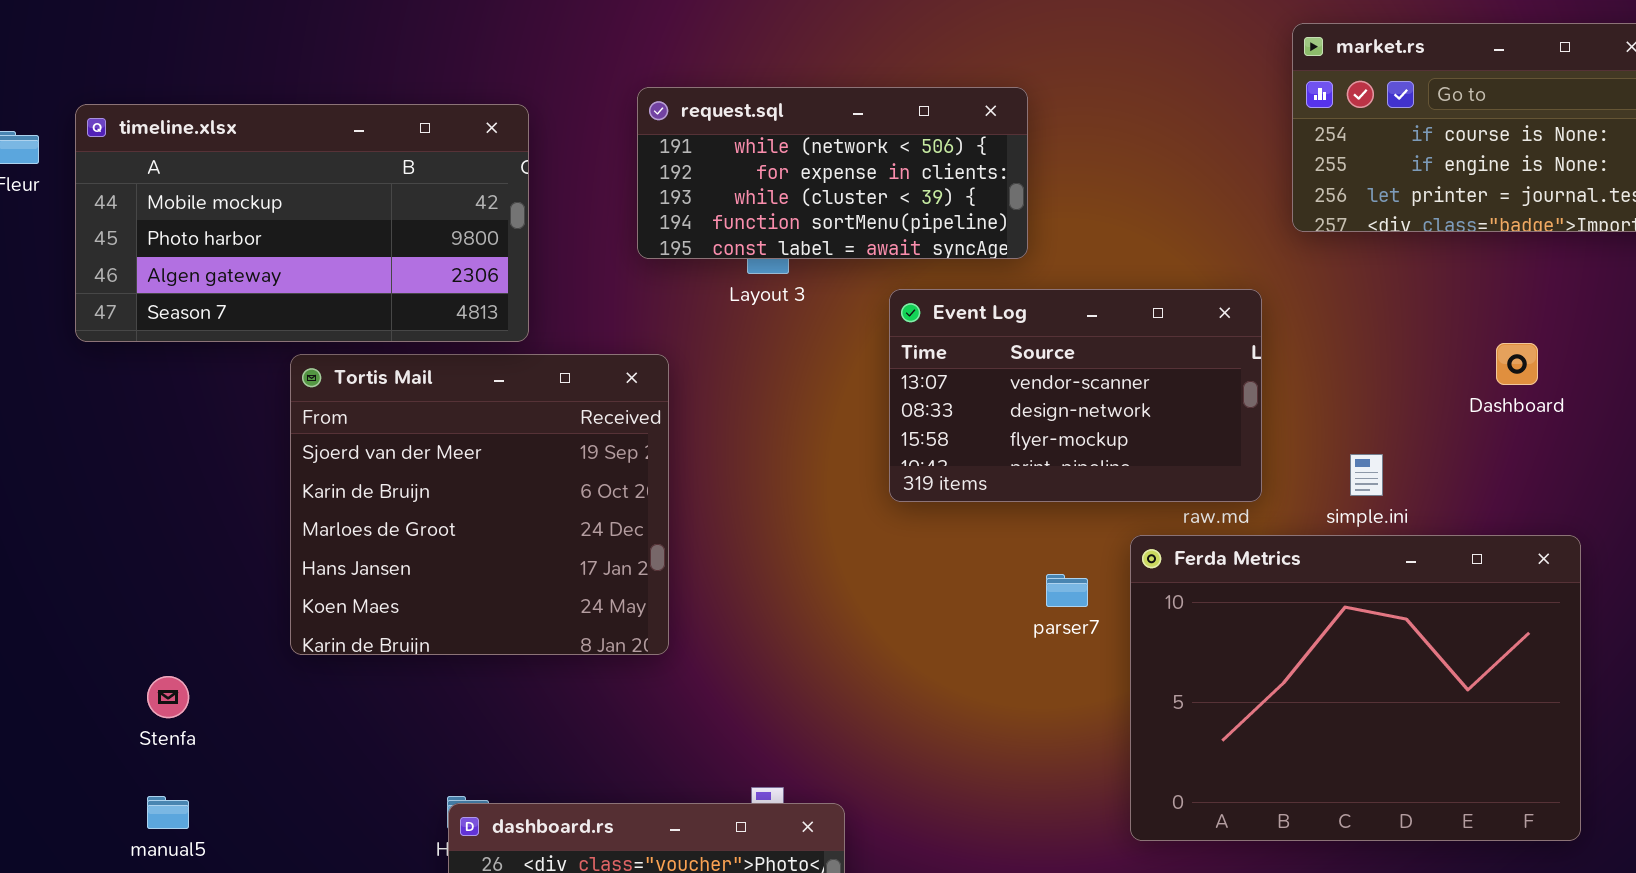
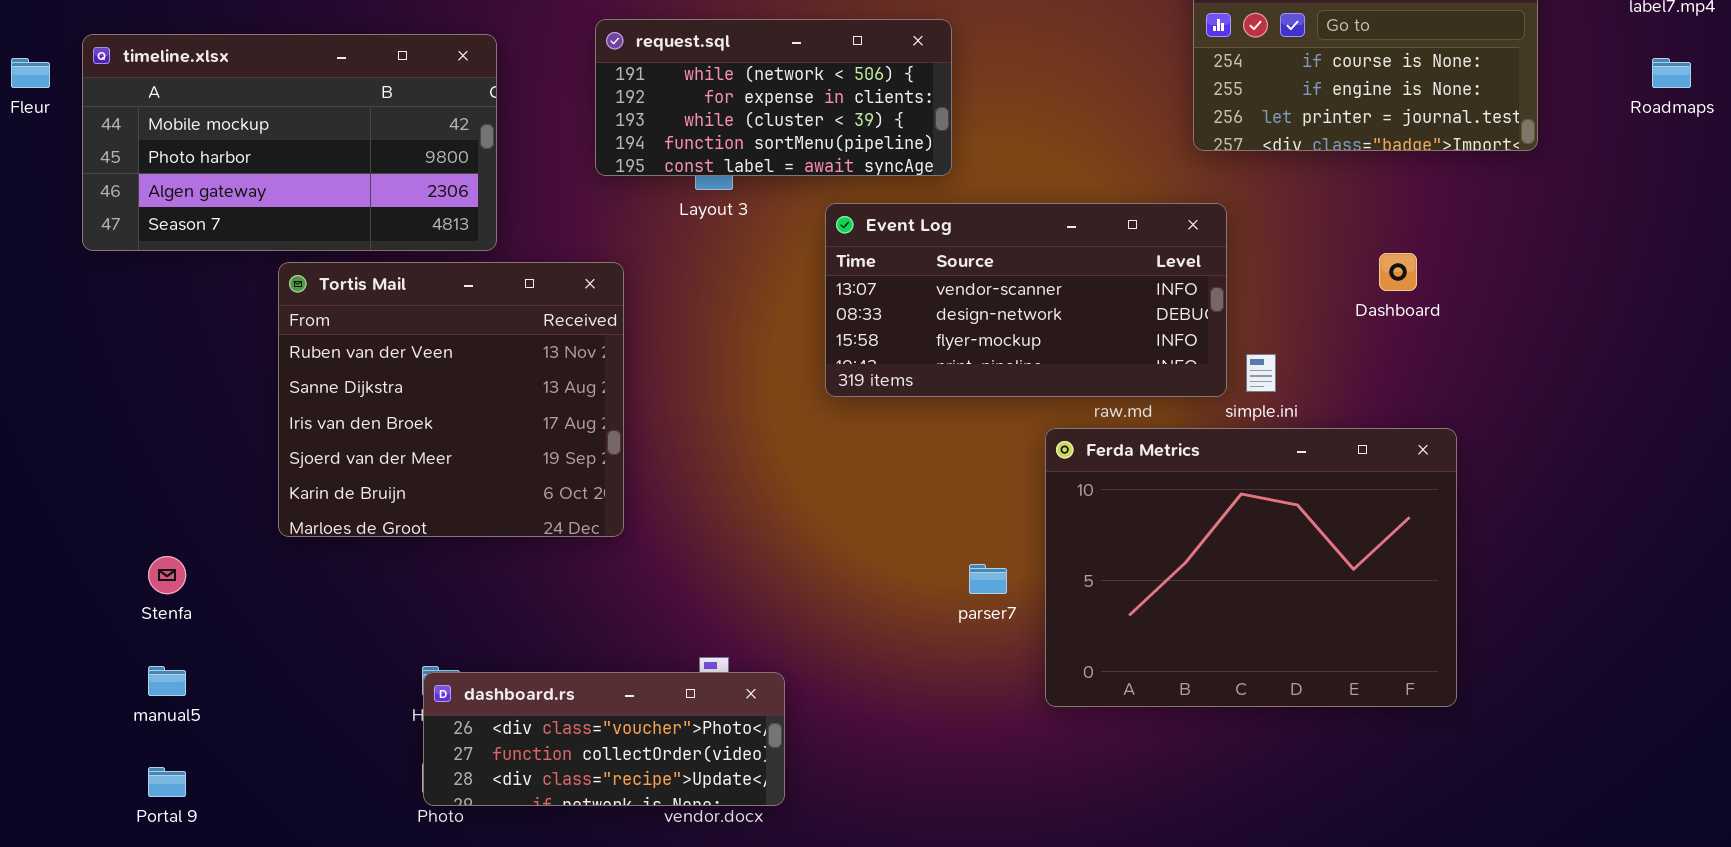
Event Log: [889,289,1262,502] -> [825,203,1227,397], resized
Tortis Mail: [290,354,669,655] -> [278,262,624,537], scrolled up 3 rows
parser7: [1046,574,1088,607] -> [969,564,1007,594], moved

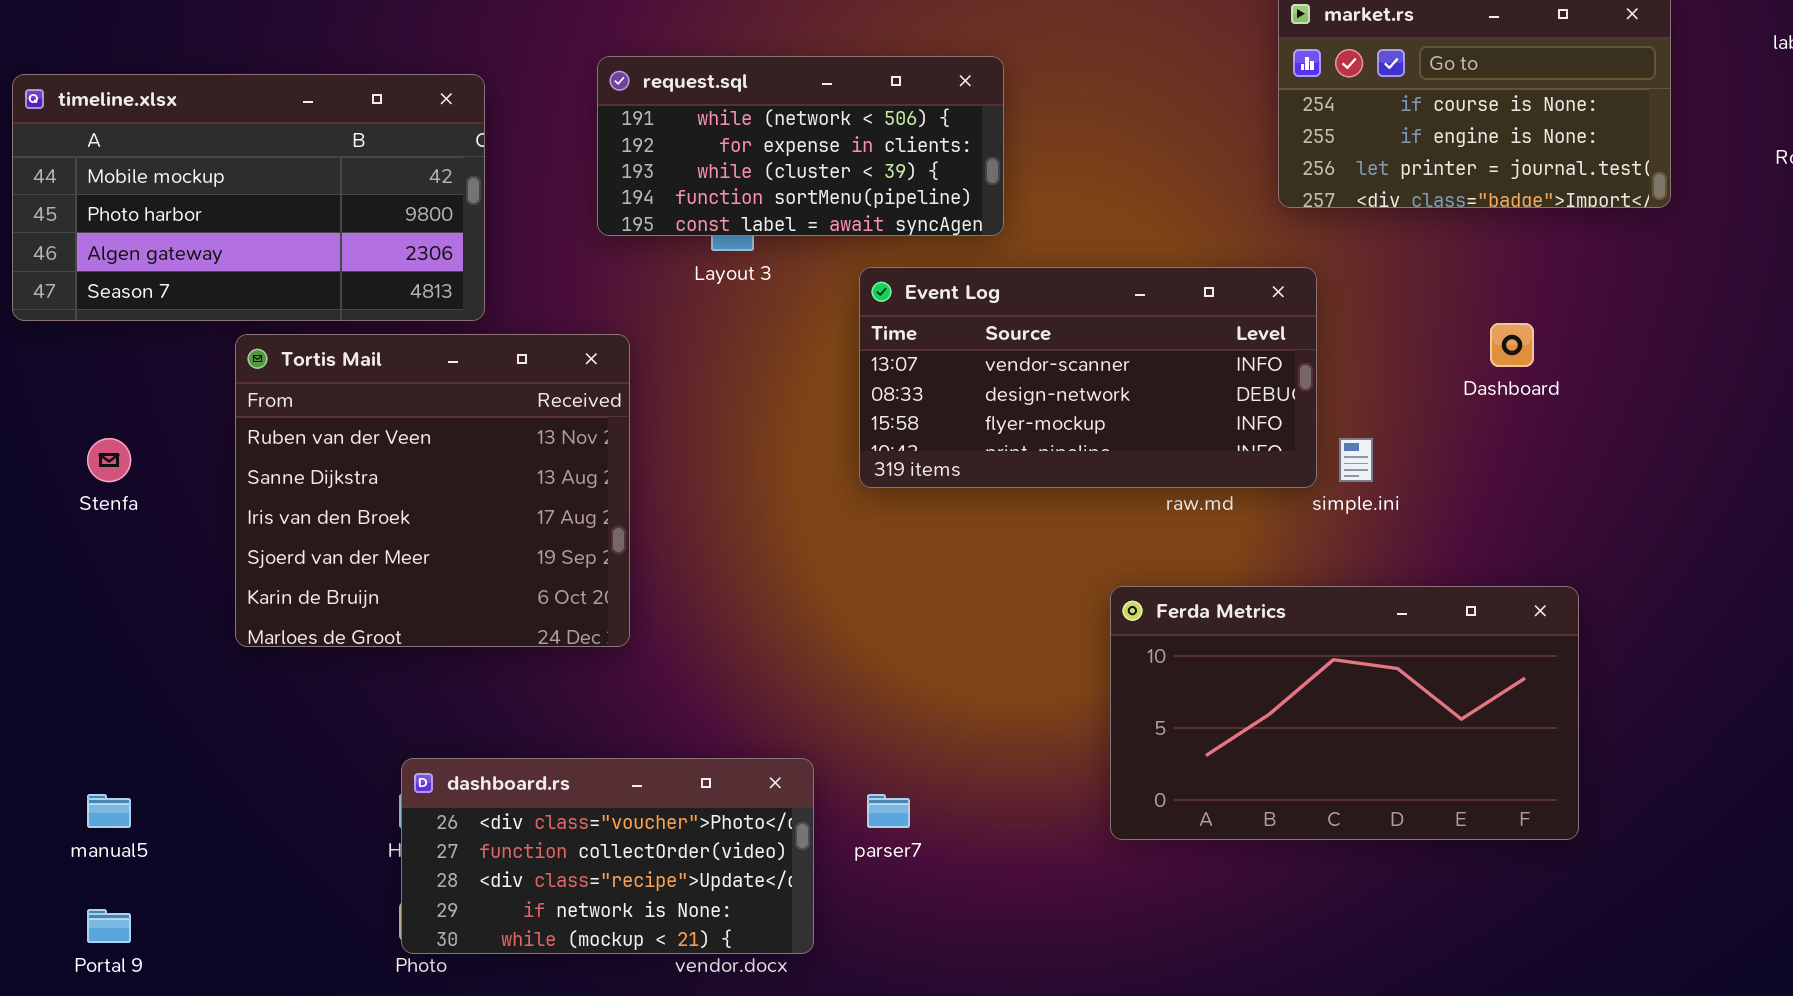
Ferda Metrics: [1045,428,1457,707] -> [1110,586,1579,840], resized
Stenfa: [148,556,186,594] -> [87,438,131,482], moved
parser7: [969,564,1007,594] -> [867,794,910,828], moved
dashboard.rs: [423,672,785,806] -> [401,758,814,954], resized

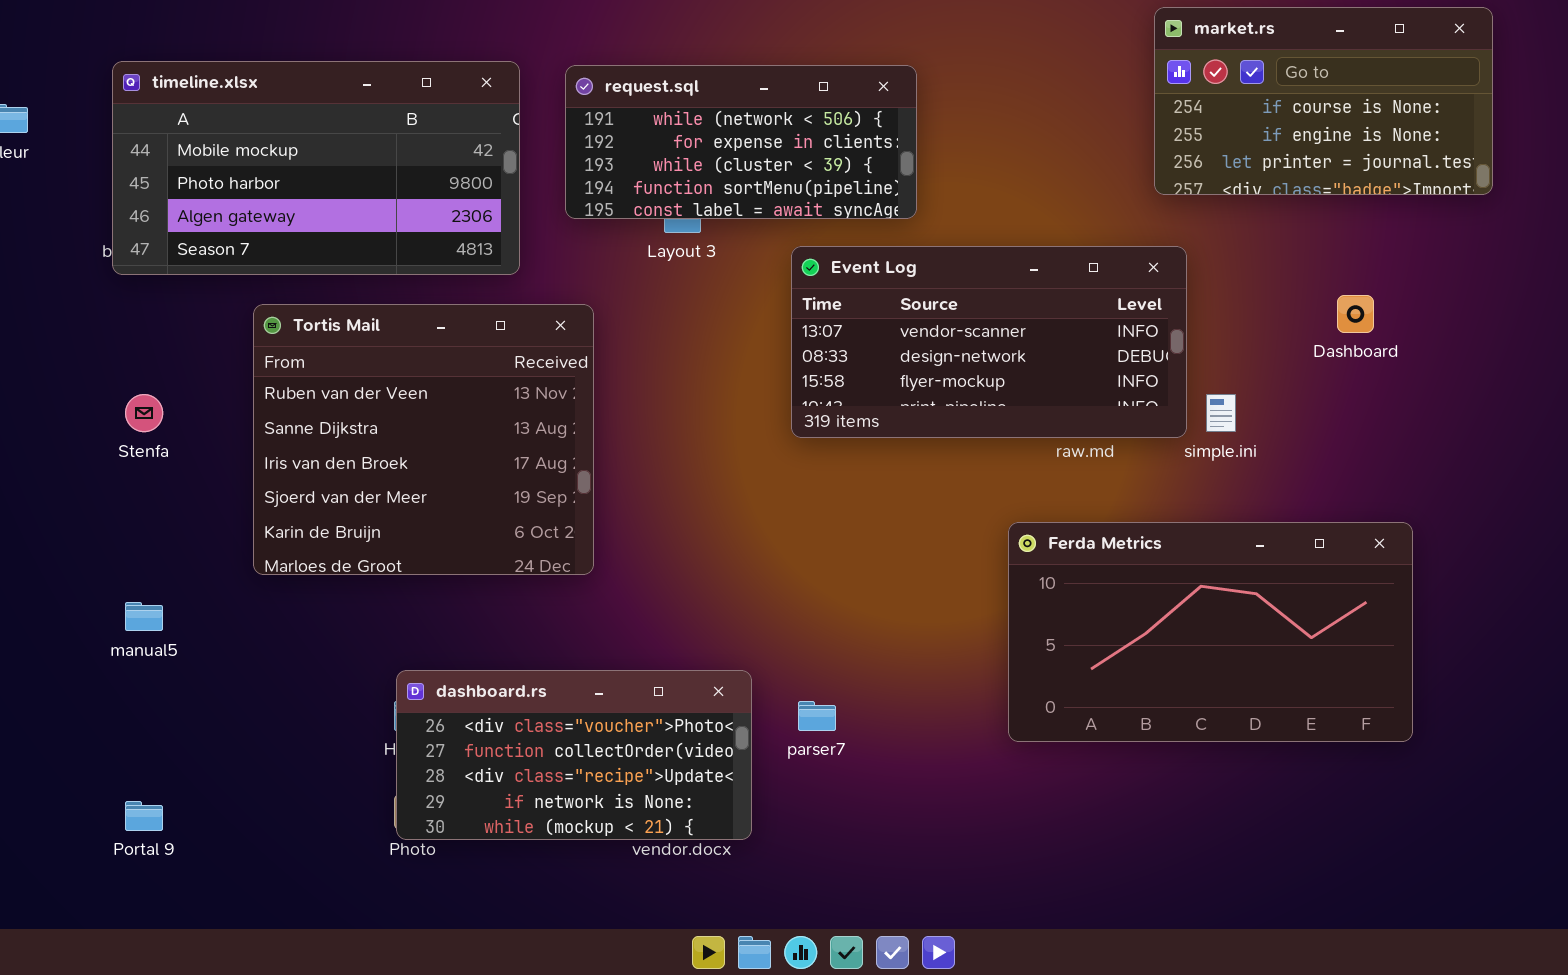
timeline.xlsx: [12,74,485,321] -> [112,61,520,275], moved
manual5: [87,794,131,828] -> [125,602,163,631], moved

